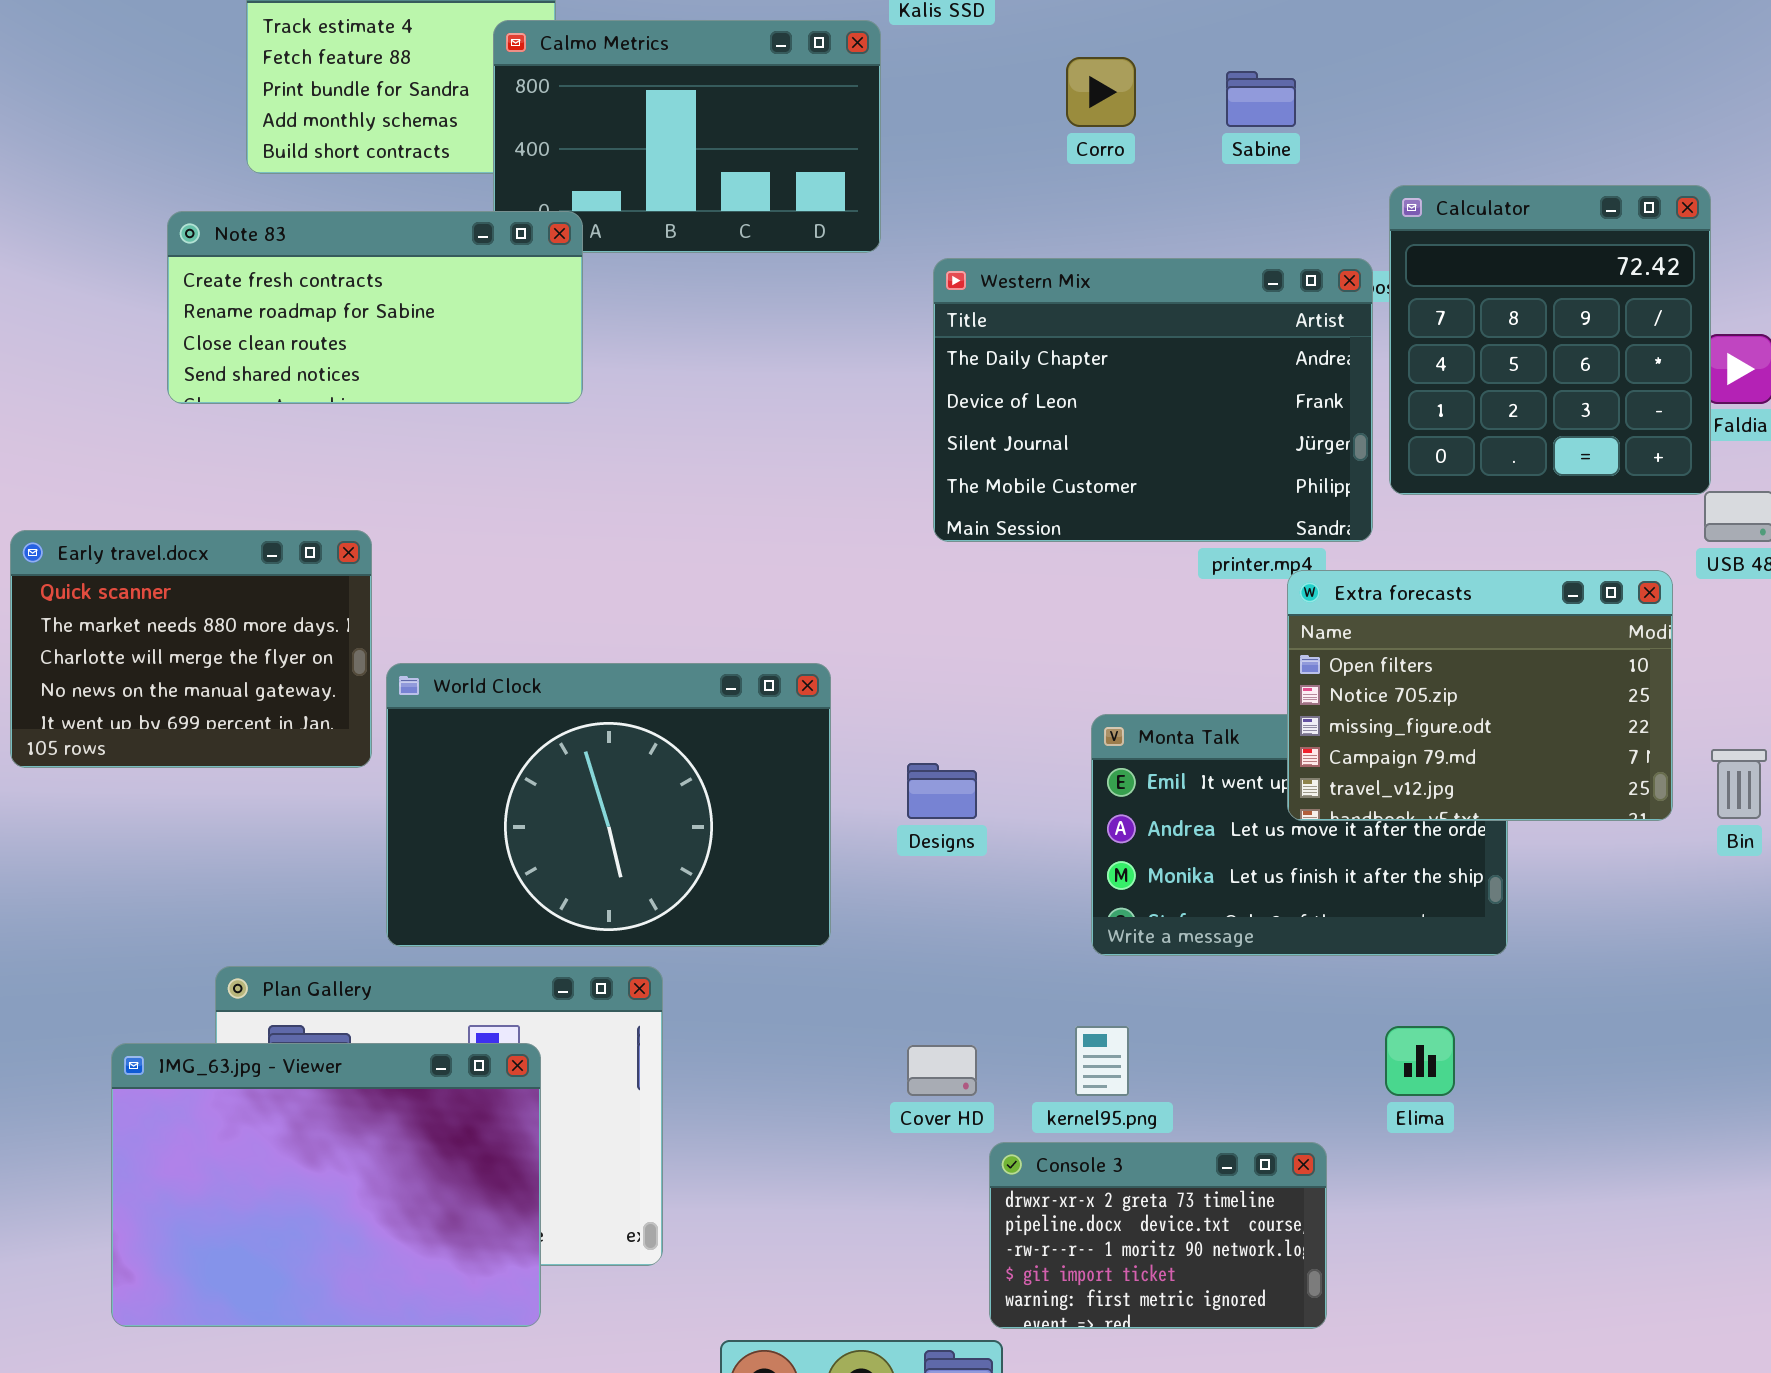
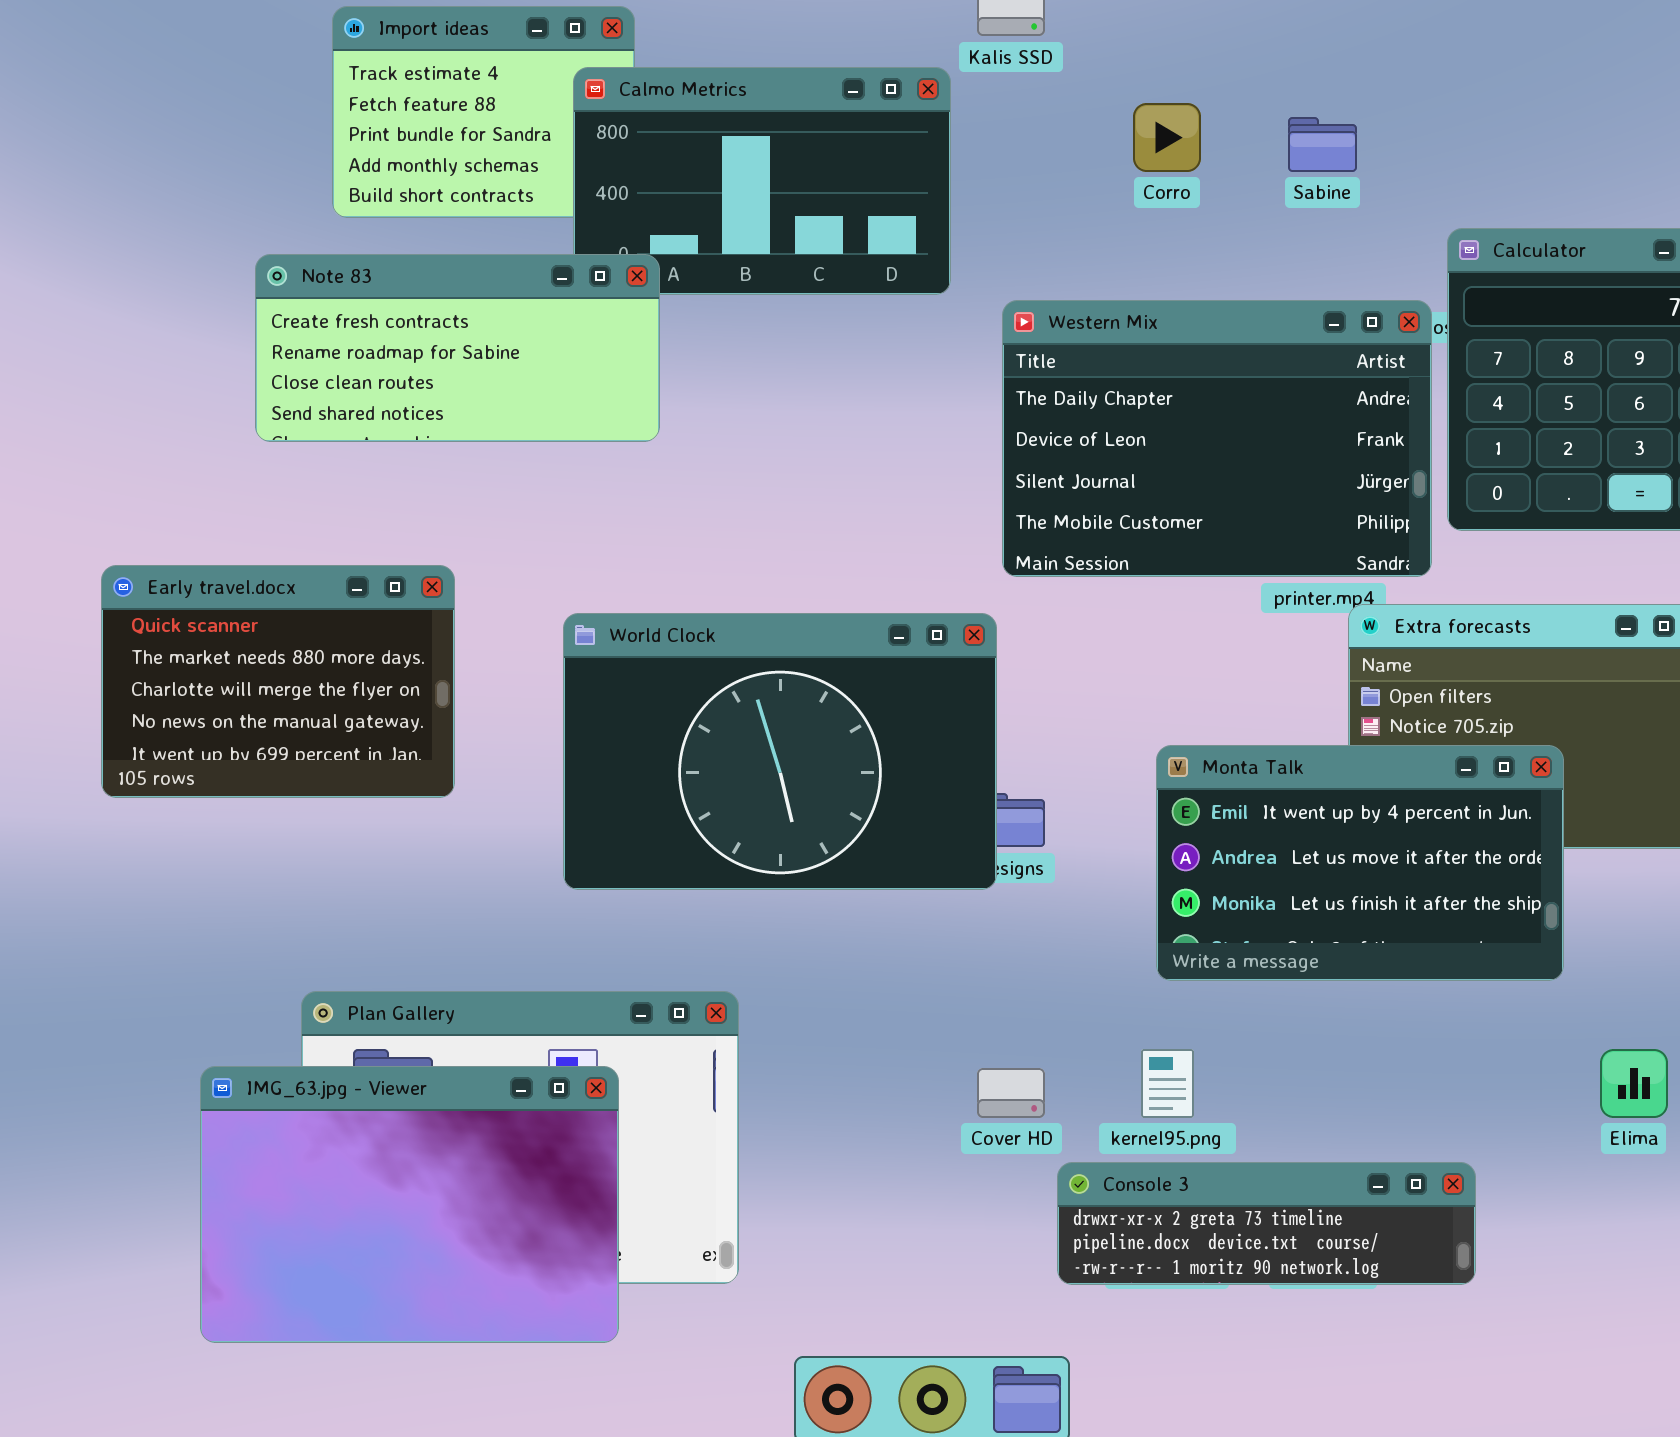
World Clock: [386,663,831,947] -> [563,613,997,890], moved
Monta Talk: [1091,714,1508,956] -> [1156,745,1564,981], raised
Elima: [1385,1026,1455,1096] -> [1600,1049,1668,1118], moved
Console 3: [989,1142,1327,1329] -> [1057,1162,1476,1285], resized

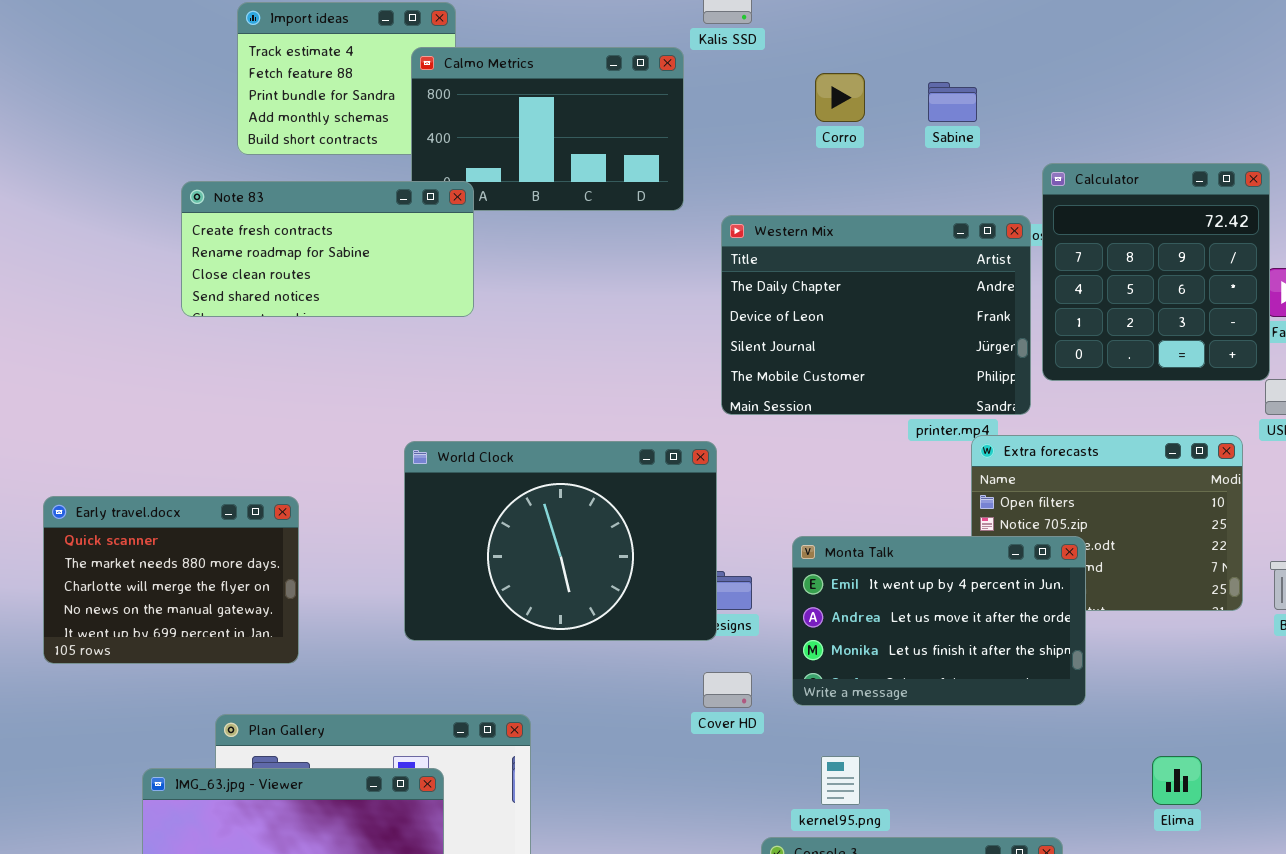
Early travel.docx: [101,565,455,798] -> [43,496,299,664], moved
Monta Talk: [1156,745,1564,981] -> [792,536,1086,706], moved
Cover HD: [977,1068,1045,1118] -> [703,672,752,708], moved

